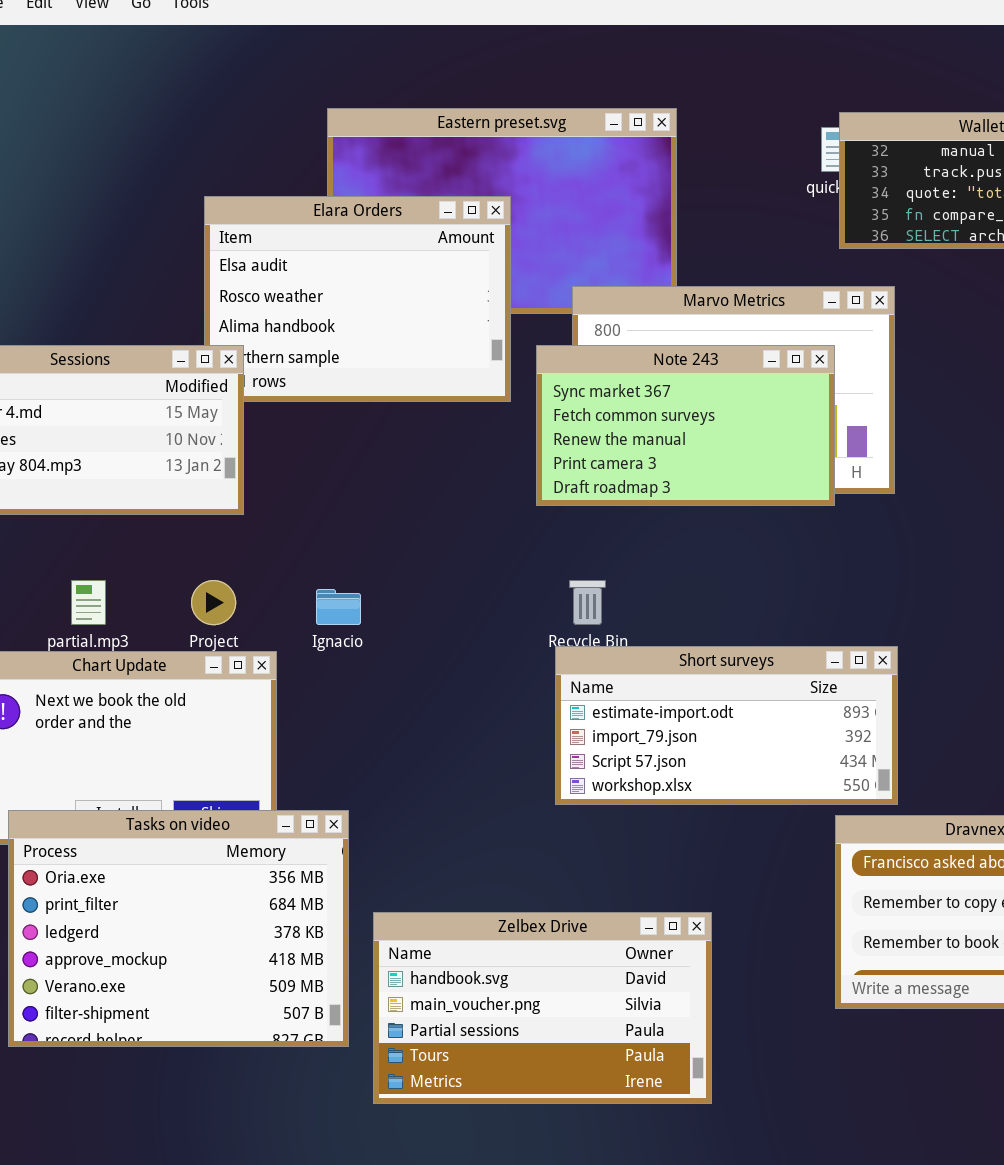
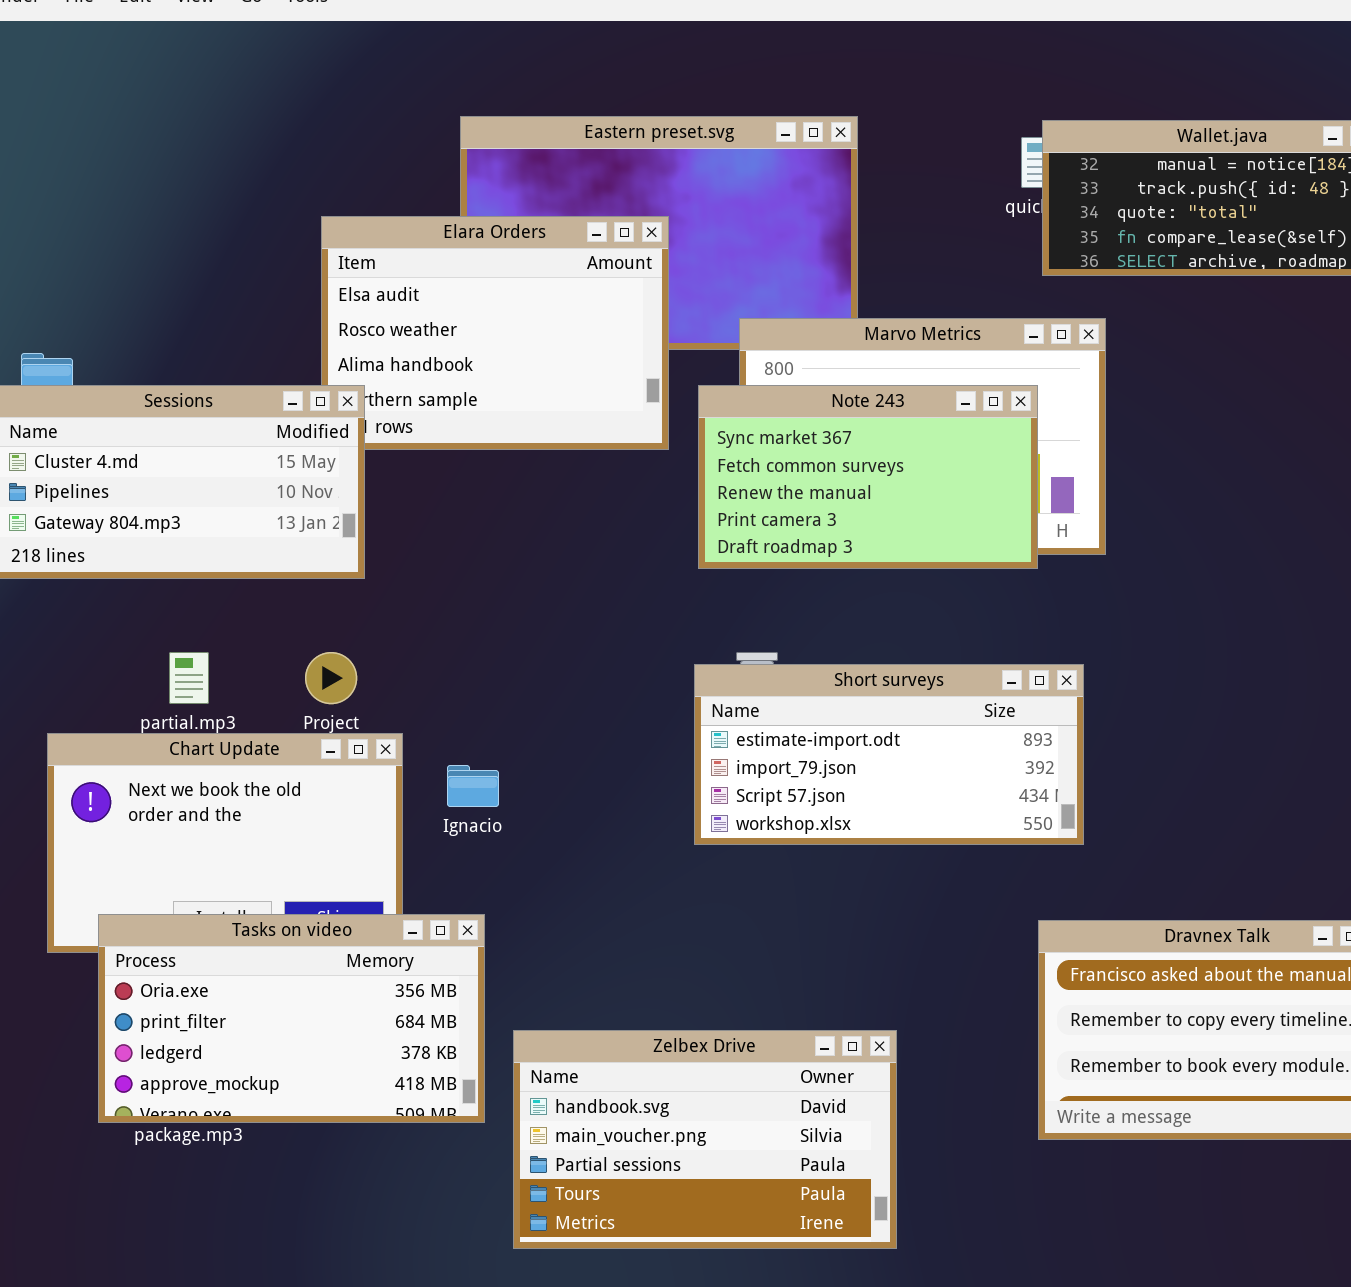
Ignacio: [316,589,361,625] -> [447,765,499,807], moved
Short surveys: [555,646,898,805] -> [694,664,1084,845], moved
Tasks on video: [8,810,349,1047] -> [98,914,485,1123], resized

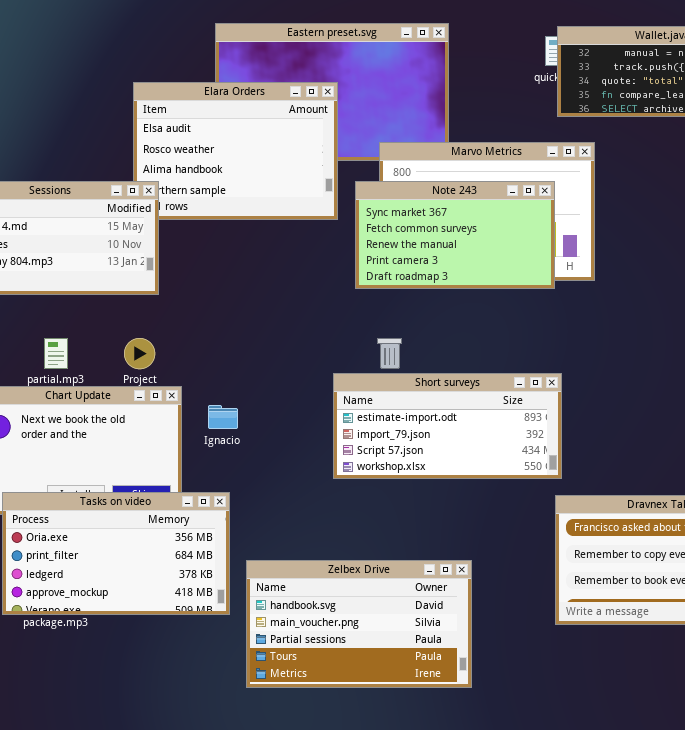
Short surveys: [694,664,1084,845] -> [333,373,562,479], moved

